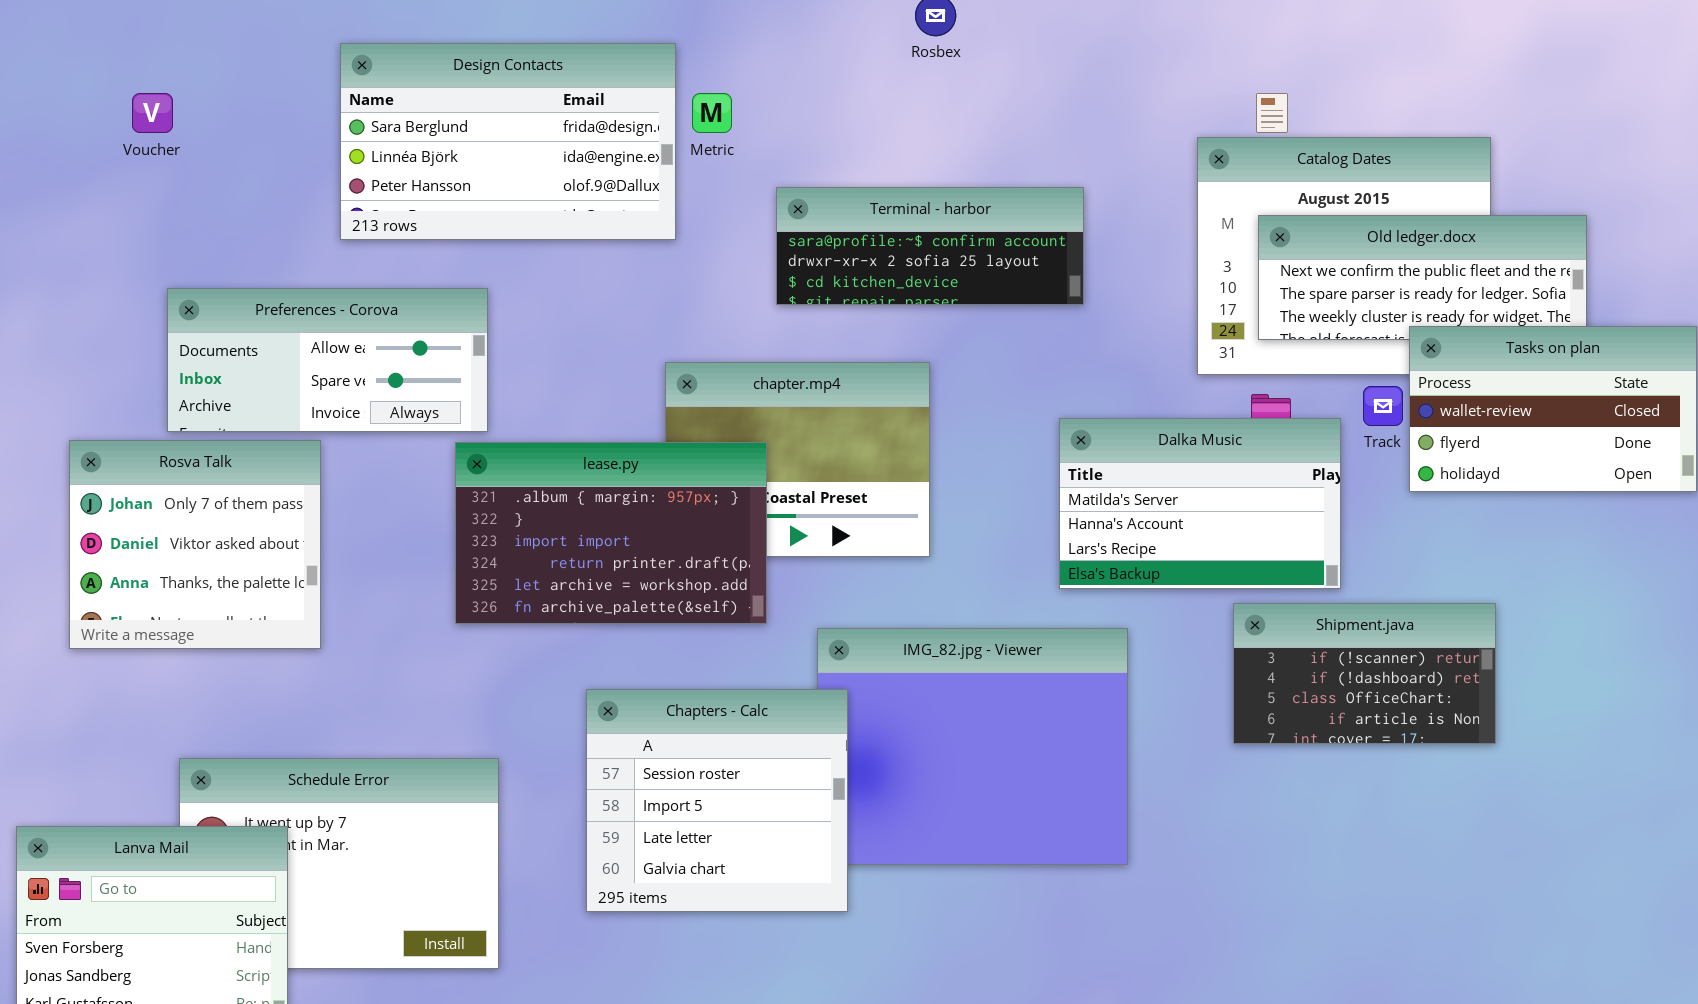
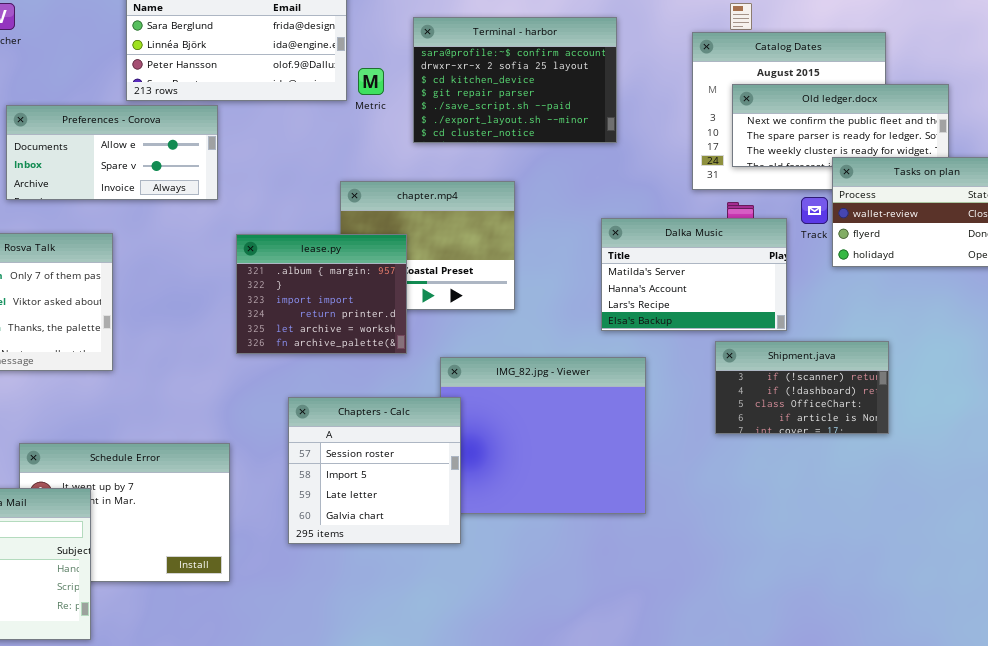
Metric: [692,93,732,133] -> [358,68,384,95], moved
Terminal - harbor: [776,187,1084,305] -> [413,17,617,143], resized
Preferences - Corova: [167,288,488,432] -> [6,105,218,200], moved
lease.py: [455,442,767,624] -> [236,234,407,354], resized

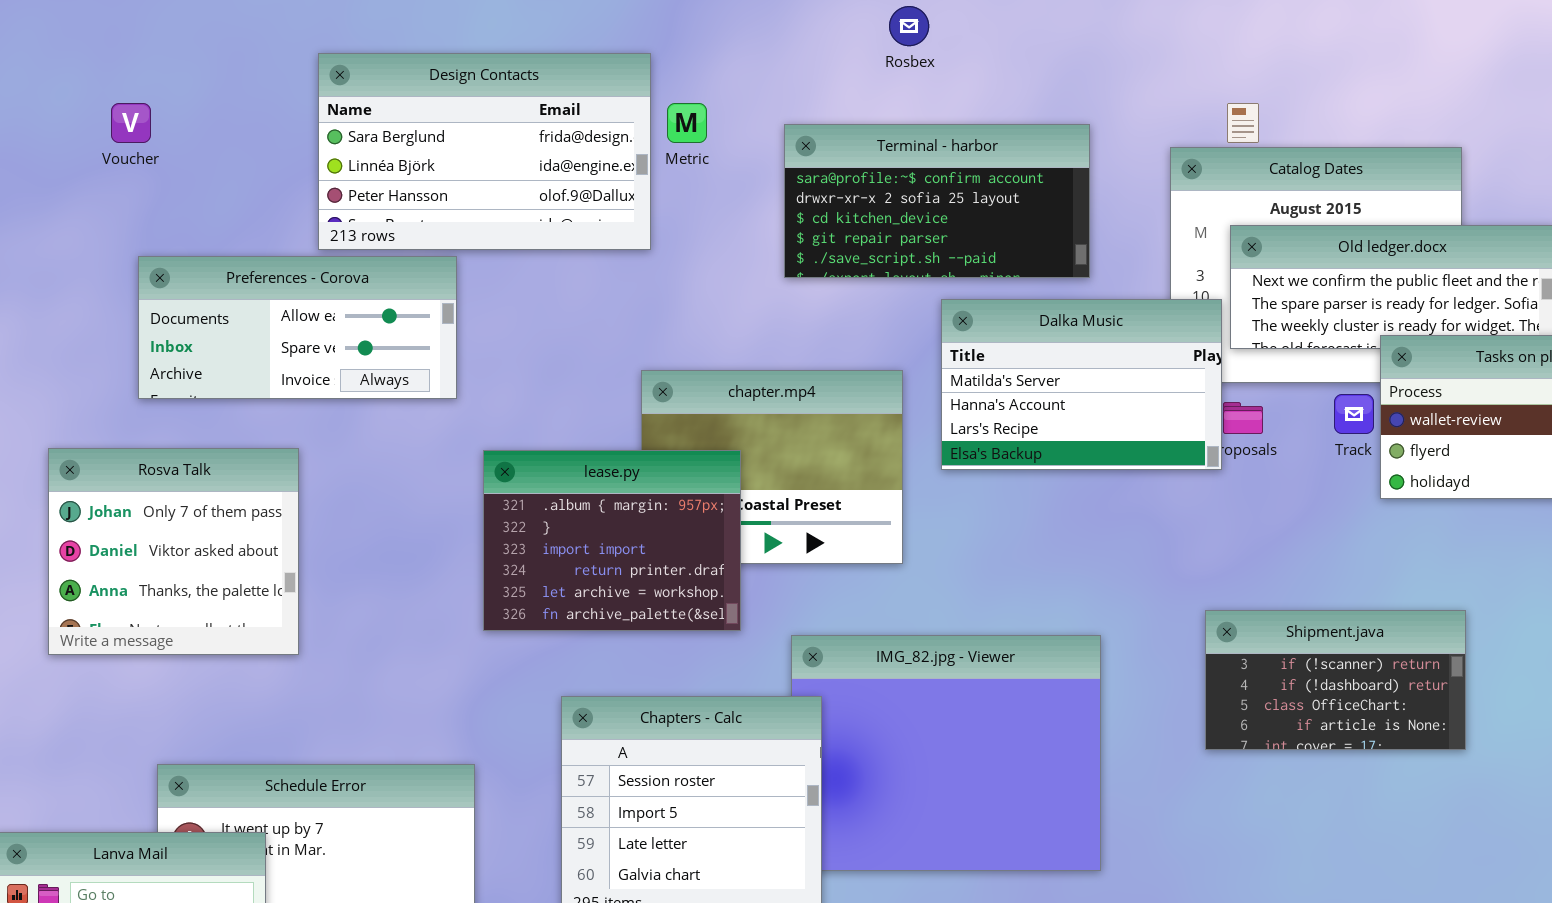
Terminal - harbor: [413,17,617,143] -> [784,124,1090,278], moved, resized
Metric: [358,68,384,95] -> [667,103,707,143], moved
Dalka Music: [601,218,787,331] -> [941,299,1222,470], moved

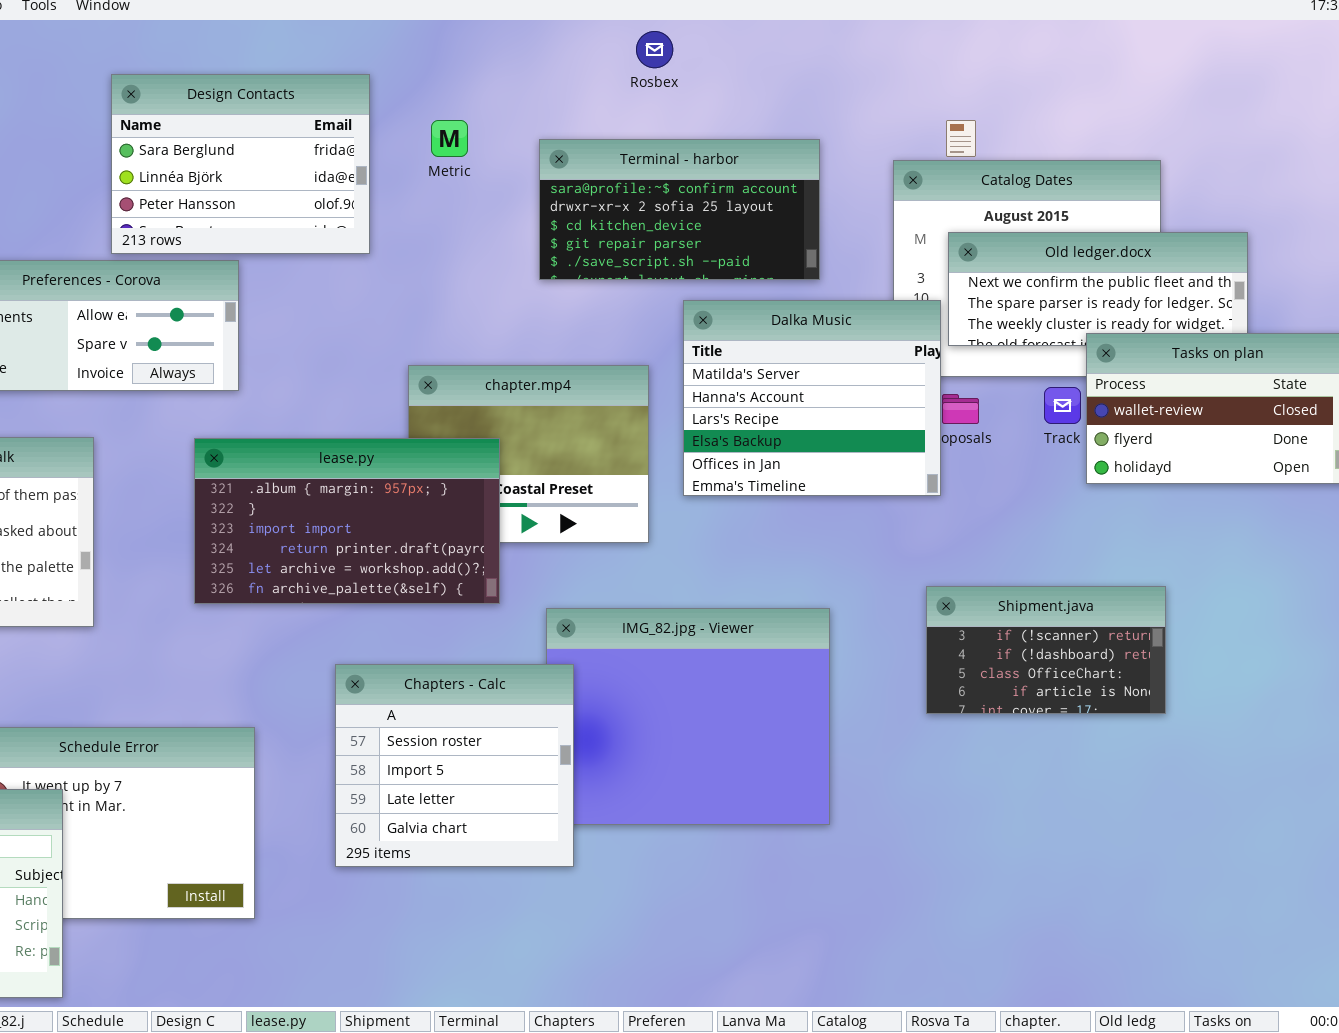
Design Contacts: [318,53,651,250] -> [111,74,370,254], resized
Dalka Music: [941,299,1222,470] -> [683,300,941,496], resized
lease.py: [483,450,741,631] -> [194,438,500,604], resized

